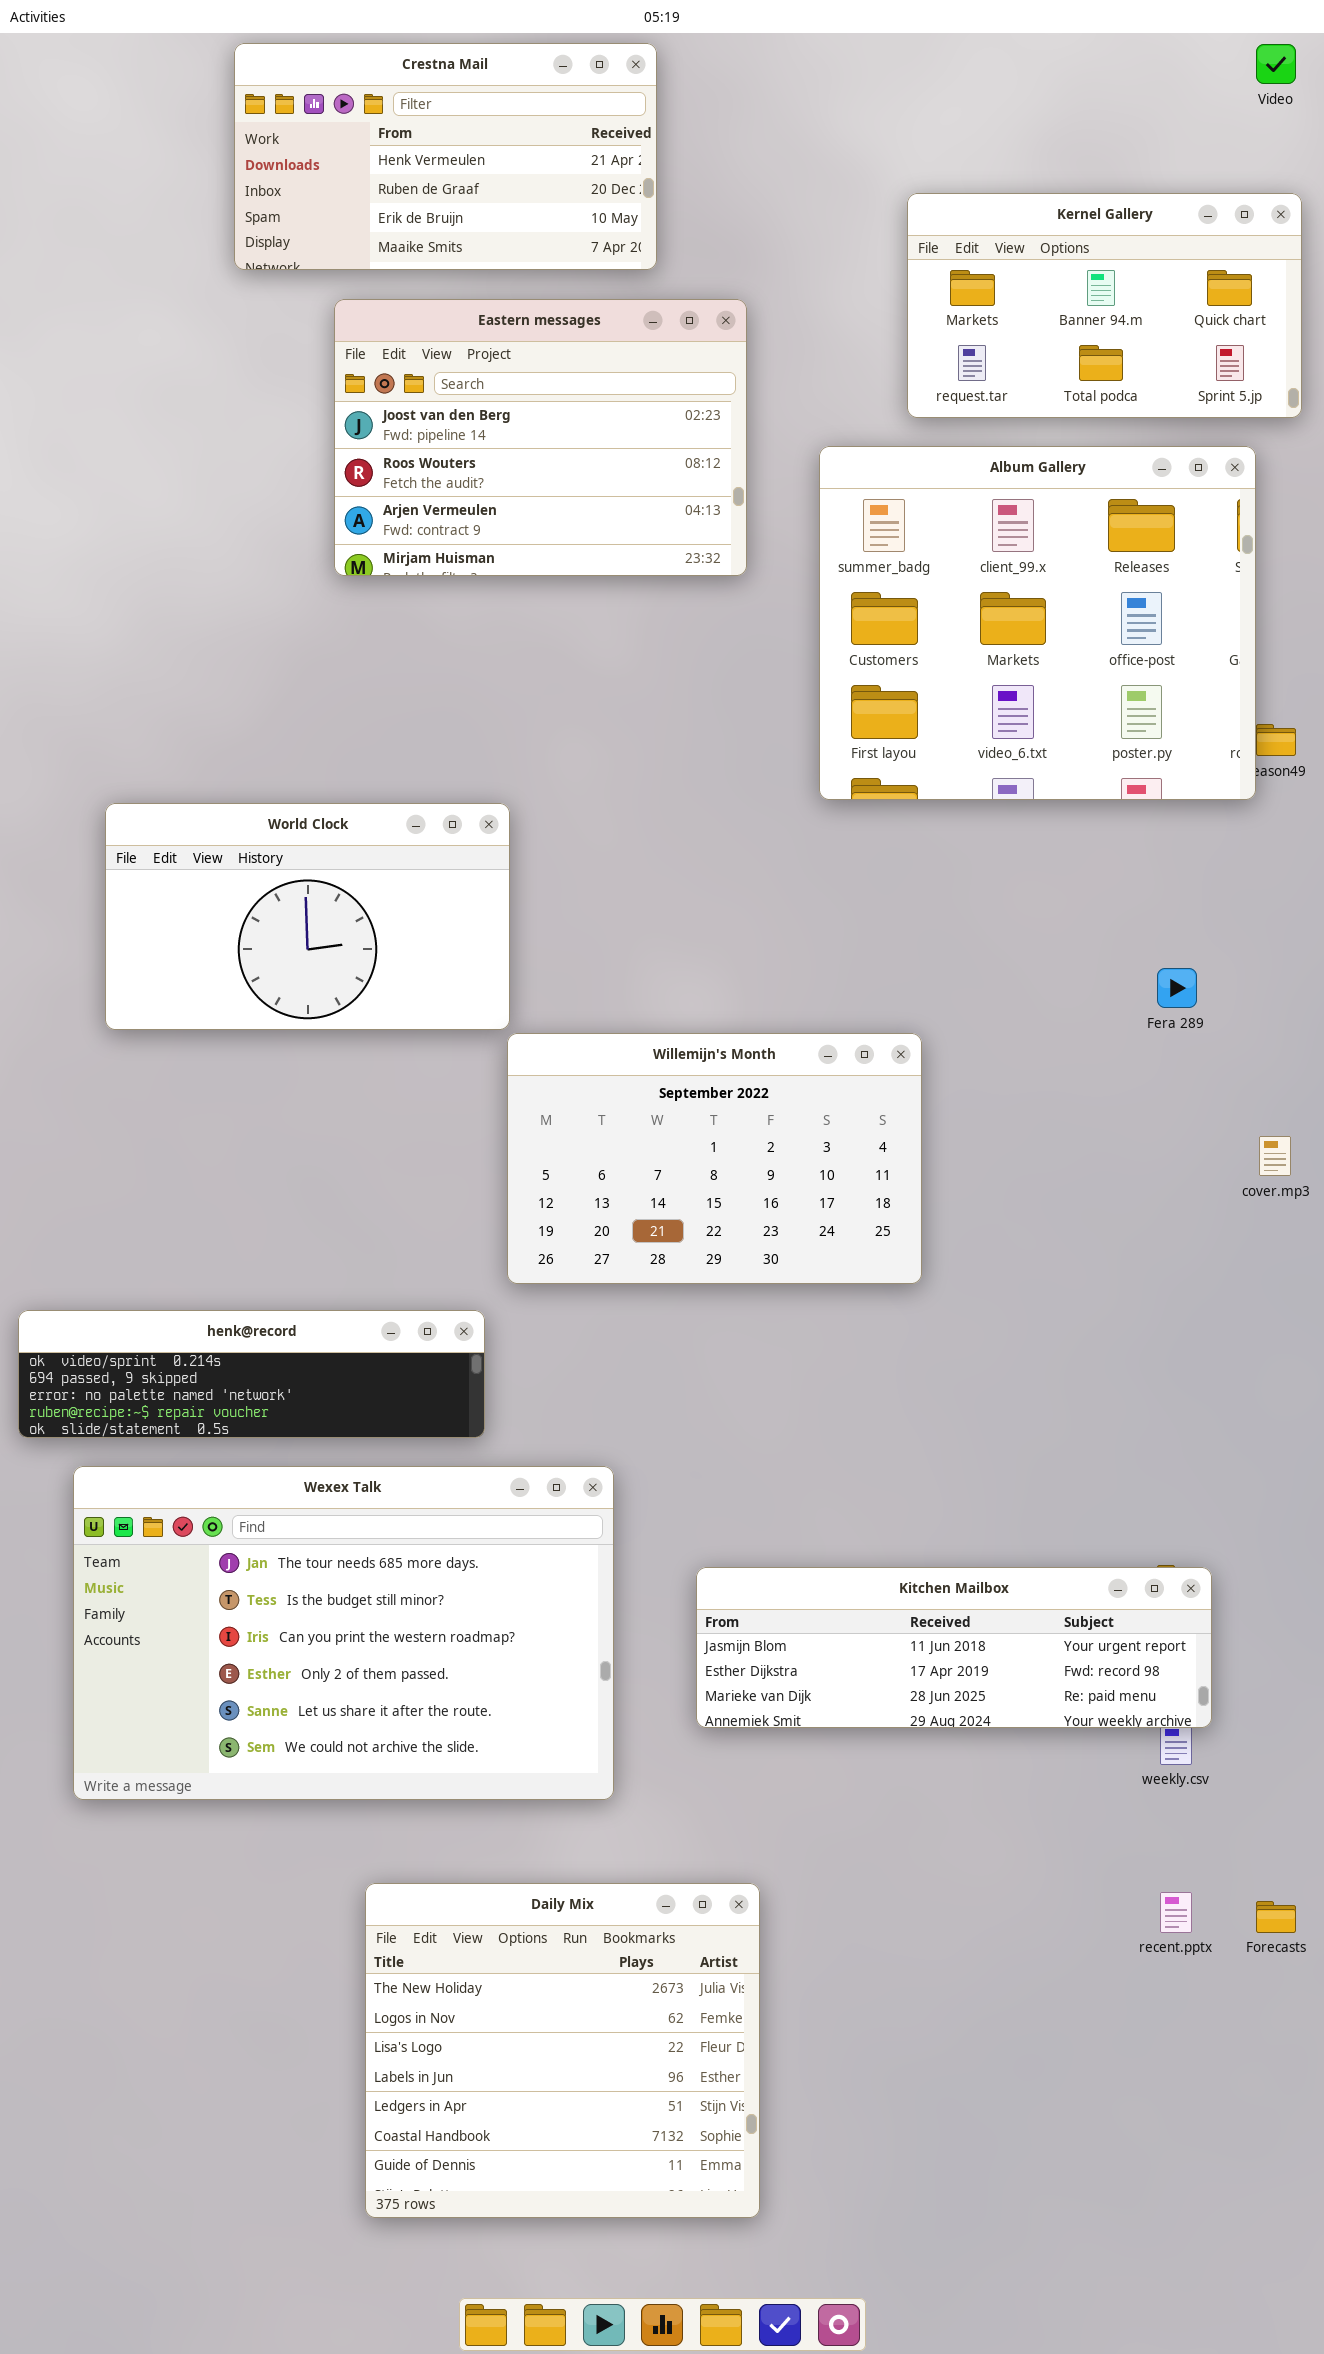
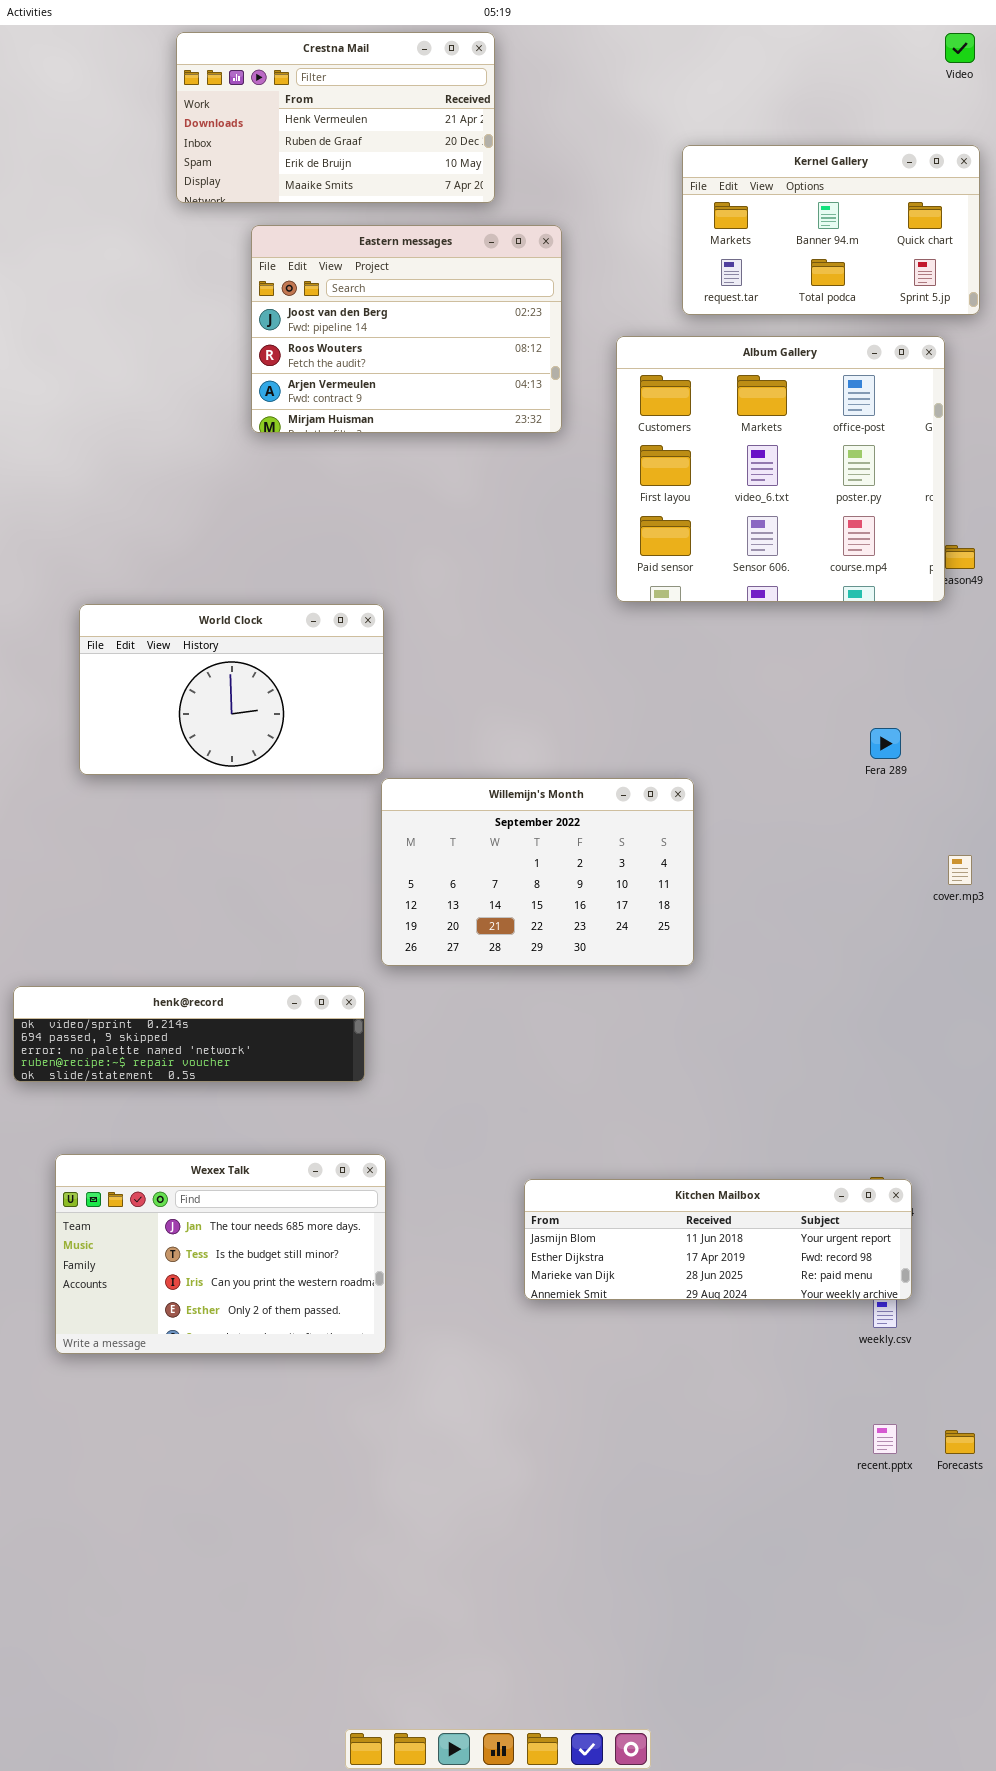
Album Gallery: [819,446,1256,800] -> [616,336,945,602], scrolled down 1 row
Wexex Talk: [73,1466,614,1800] -> [55,1154,386,1354], resized
Daily Mix: [365,1883,760,2218] -> none, closed

